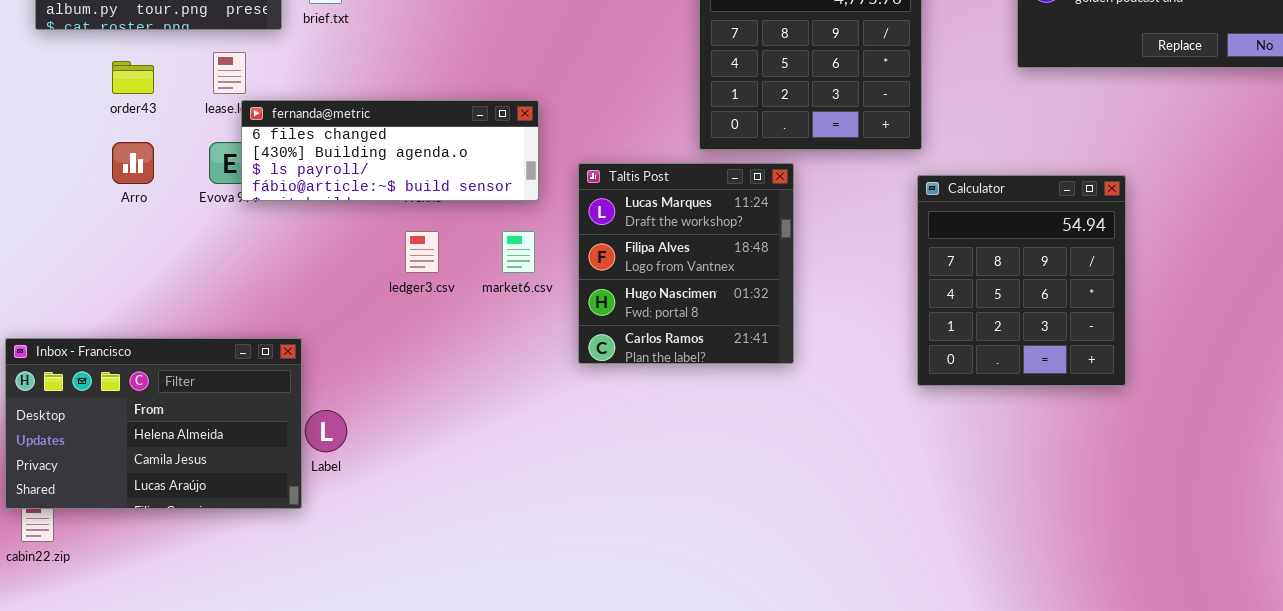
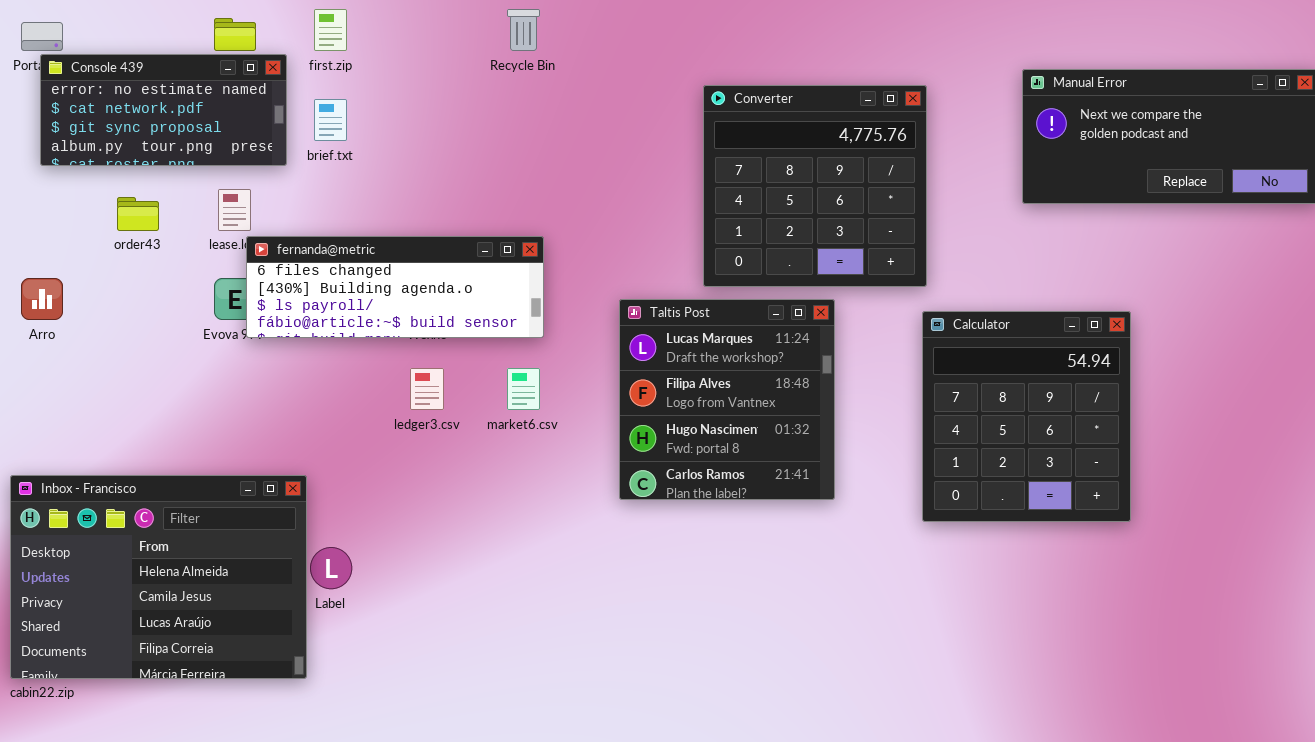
Arro: [112,142,154,184] -> [21,278,63,320], moved
Taltis Post: [578,163,794,364] -> [619,299,835,500], moved
Inbox - Francisco: [5,338,302,509] -> [10,475,307,679], resized

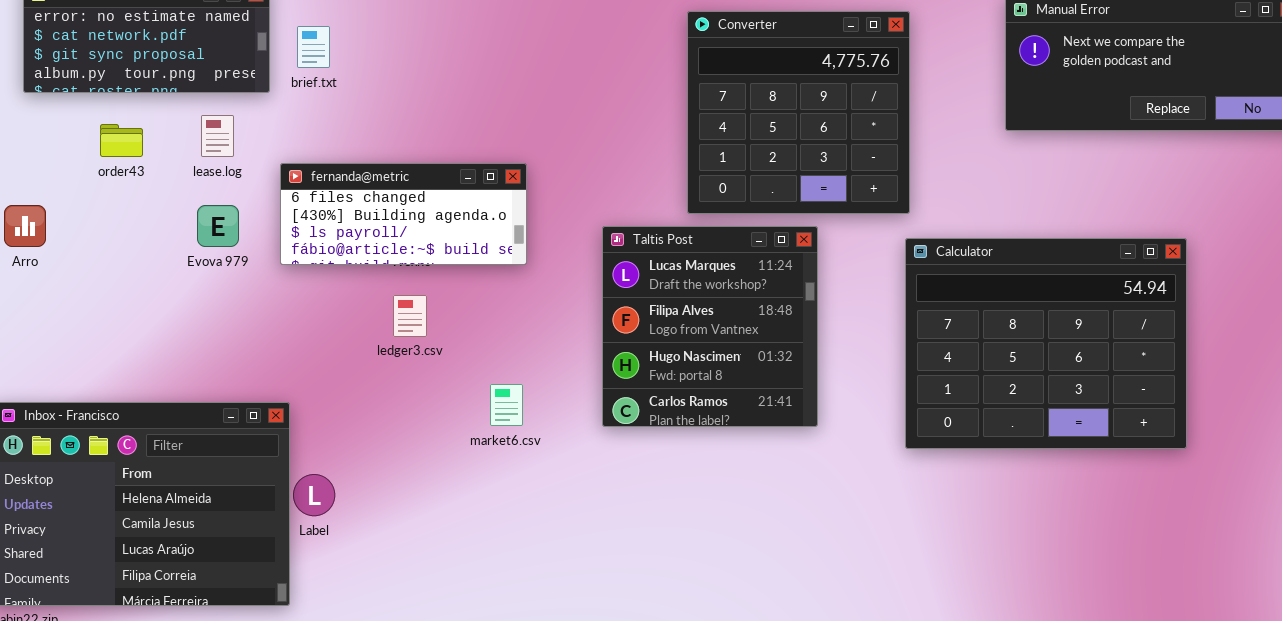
fernanda@metric: [246,236,544,338] -> [280,163,527,265], resized
Calculator: [922,311,1131,522] -> [905,238,1187,449], resized
market6.csv: [507,368,540,410] -> [490,384,523,426], moved

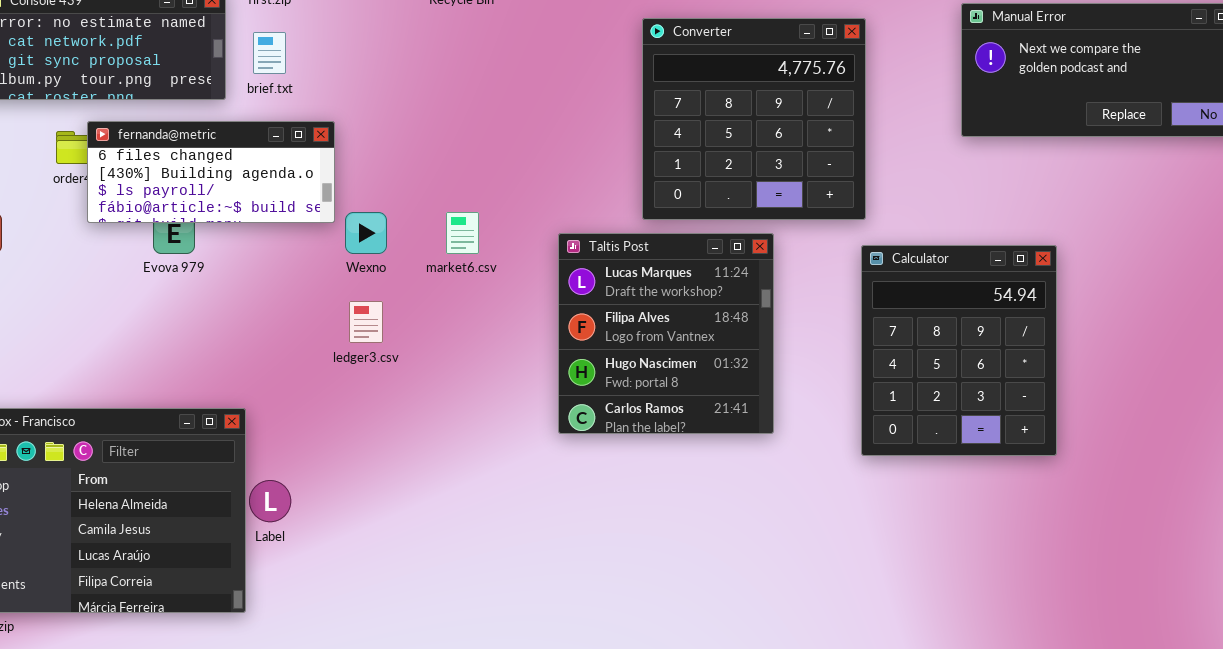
fernanda@metric: [280,163,527,265] -> [87,121,335,223], moved
Calculator: [905,238,1187,449] -> [861,245,1057,456], resized
market6.csv: [490,384,523,426] -> [446,212,479,254], moved

